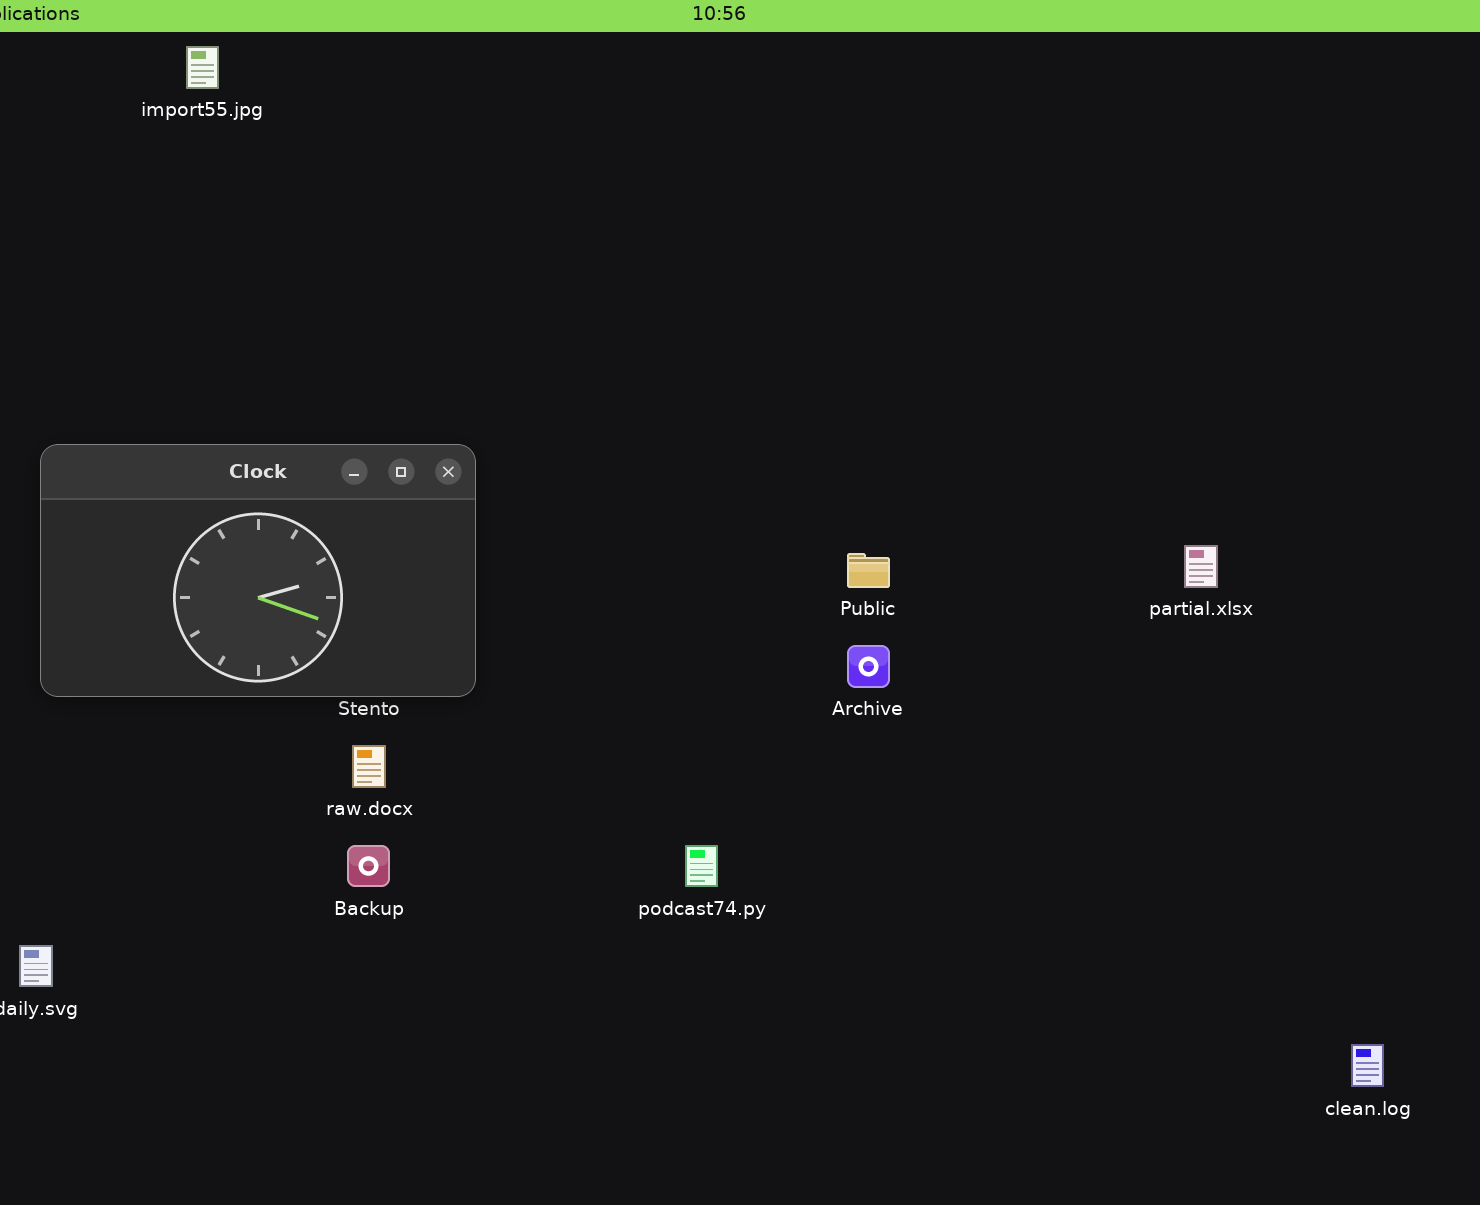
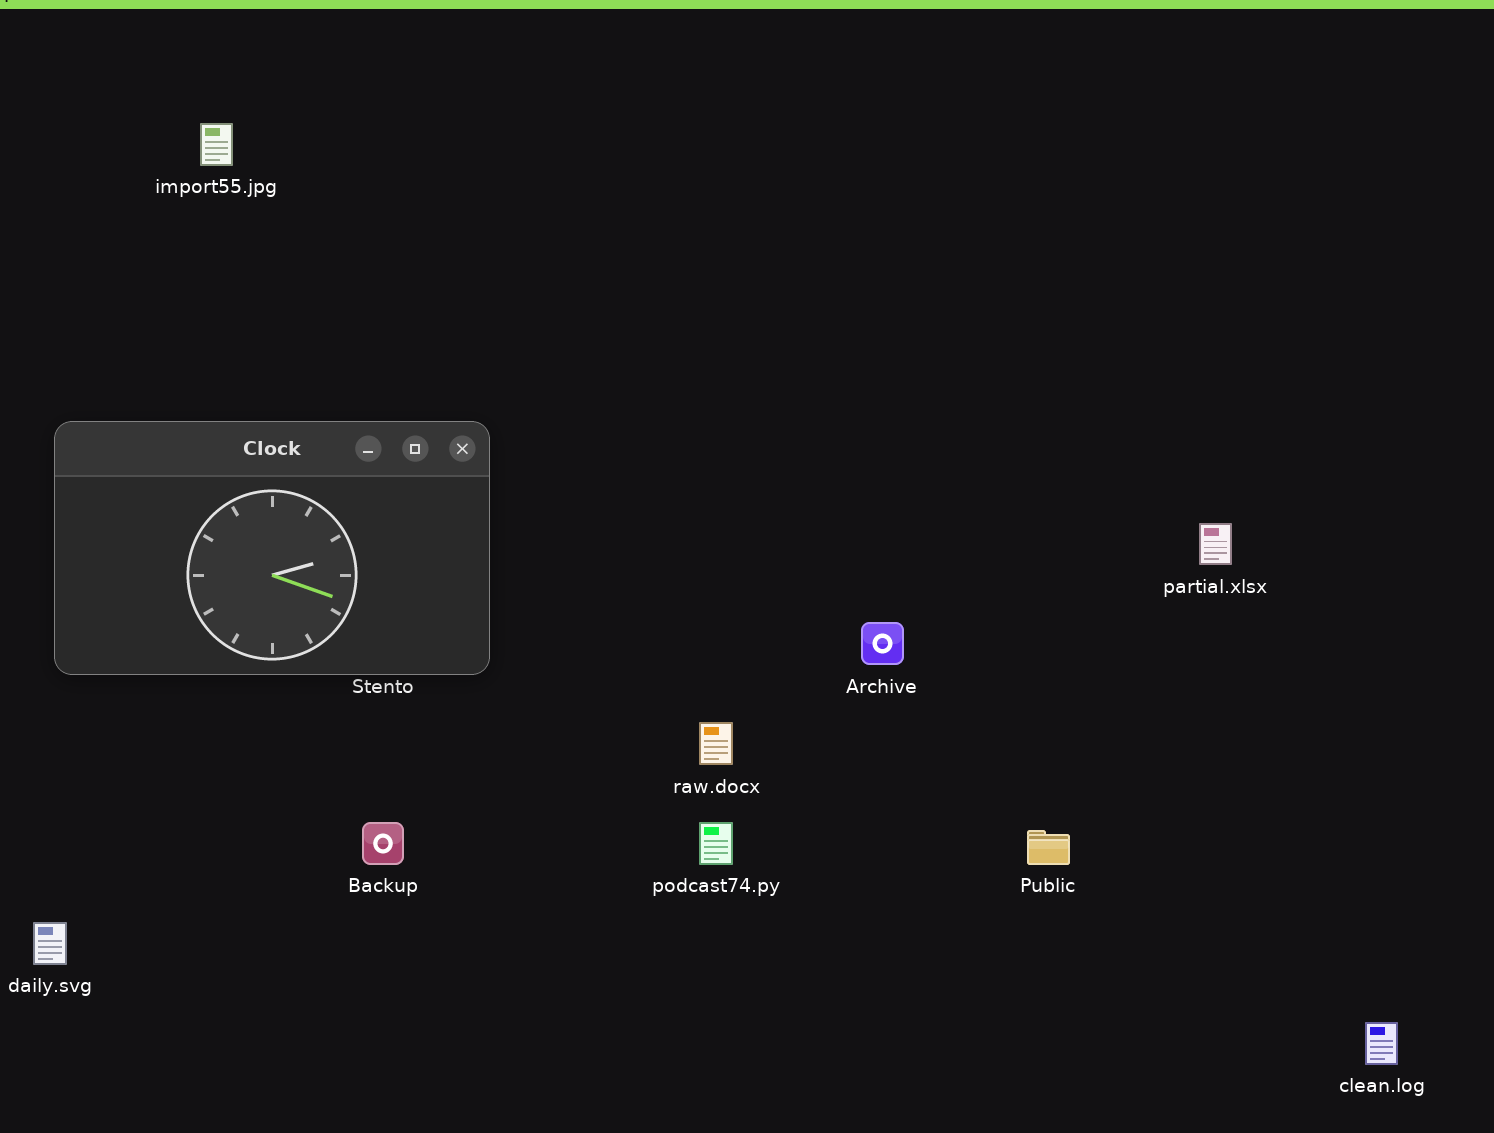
import55.jpg: [186,46,219,89] -> [200,123,233,166], moved
Public: [847,553,890,588] -> [1027,830,1070,865], moved
raw.docx: [352,745,386,788] -> [699,722,733,765], moved

